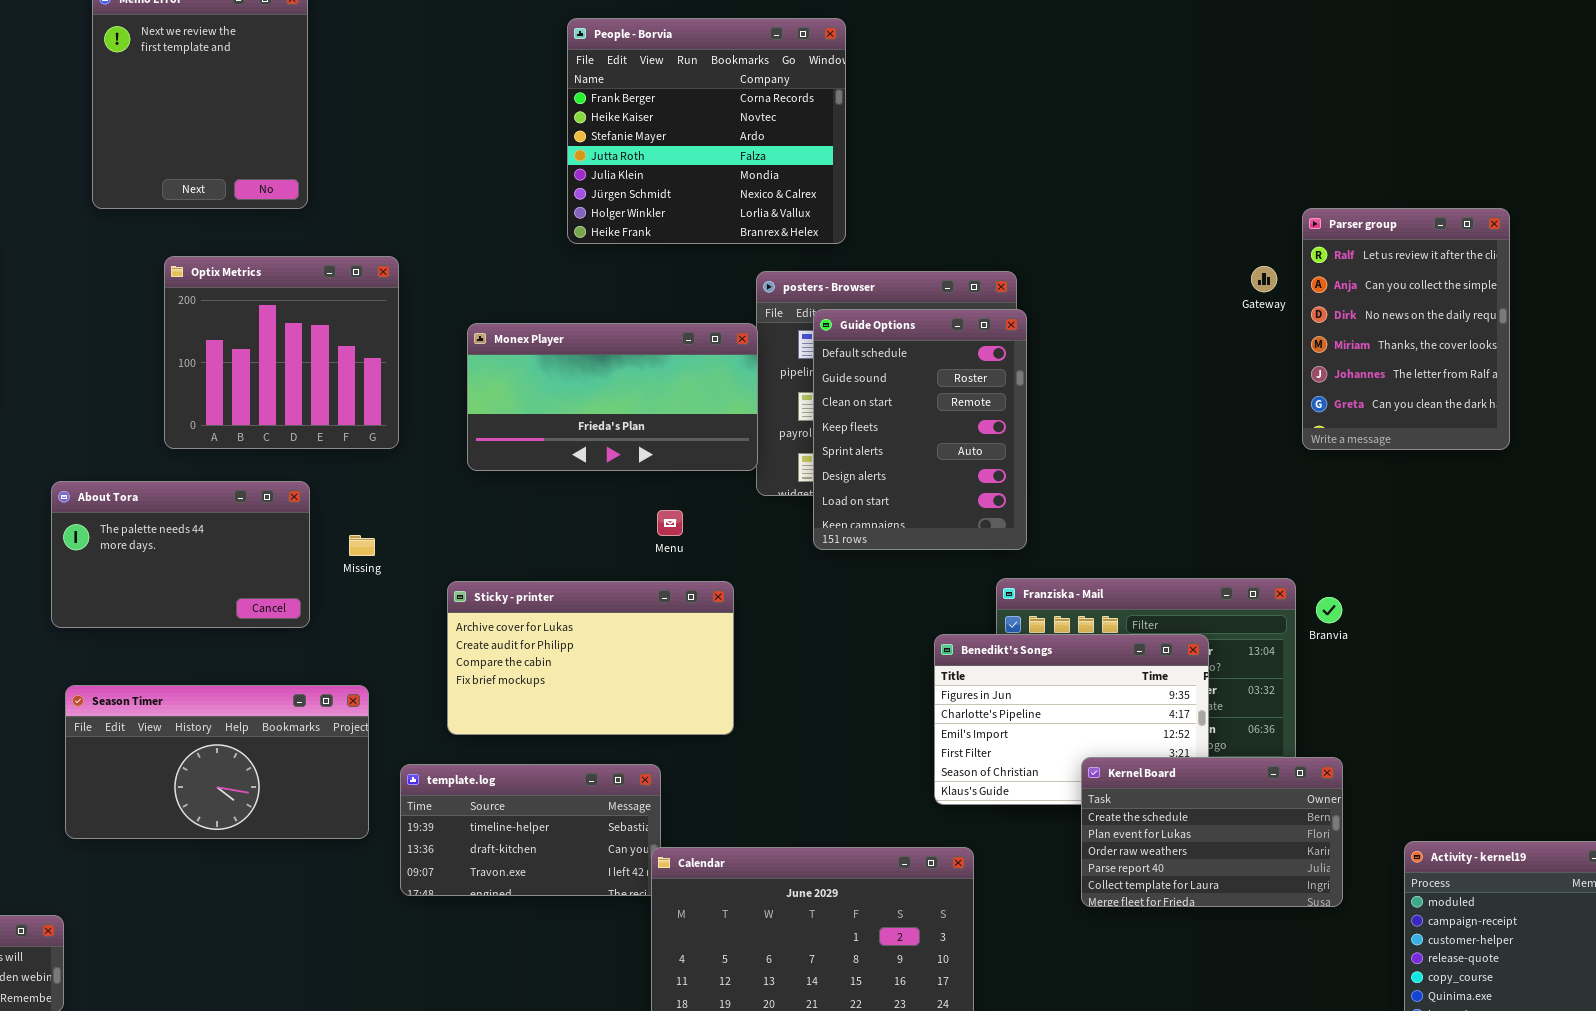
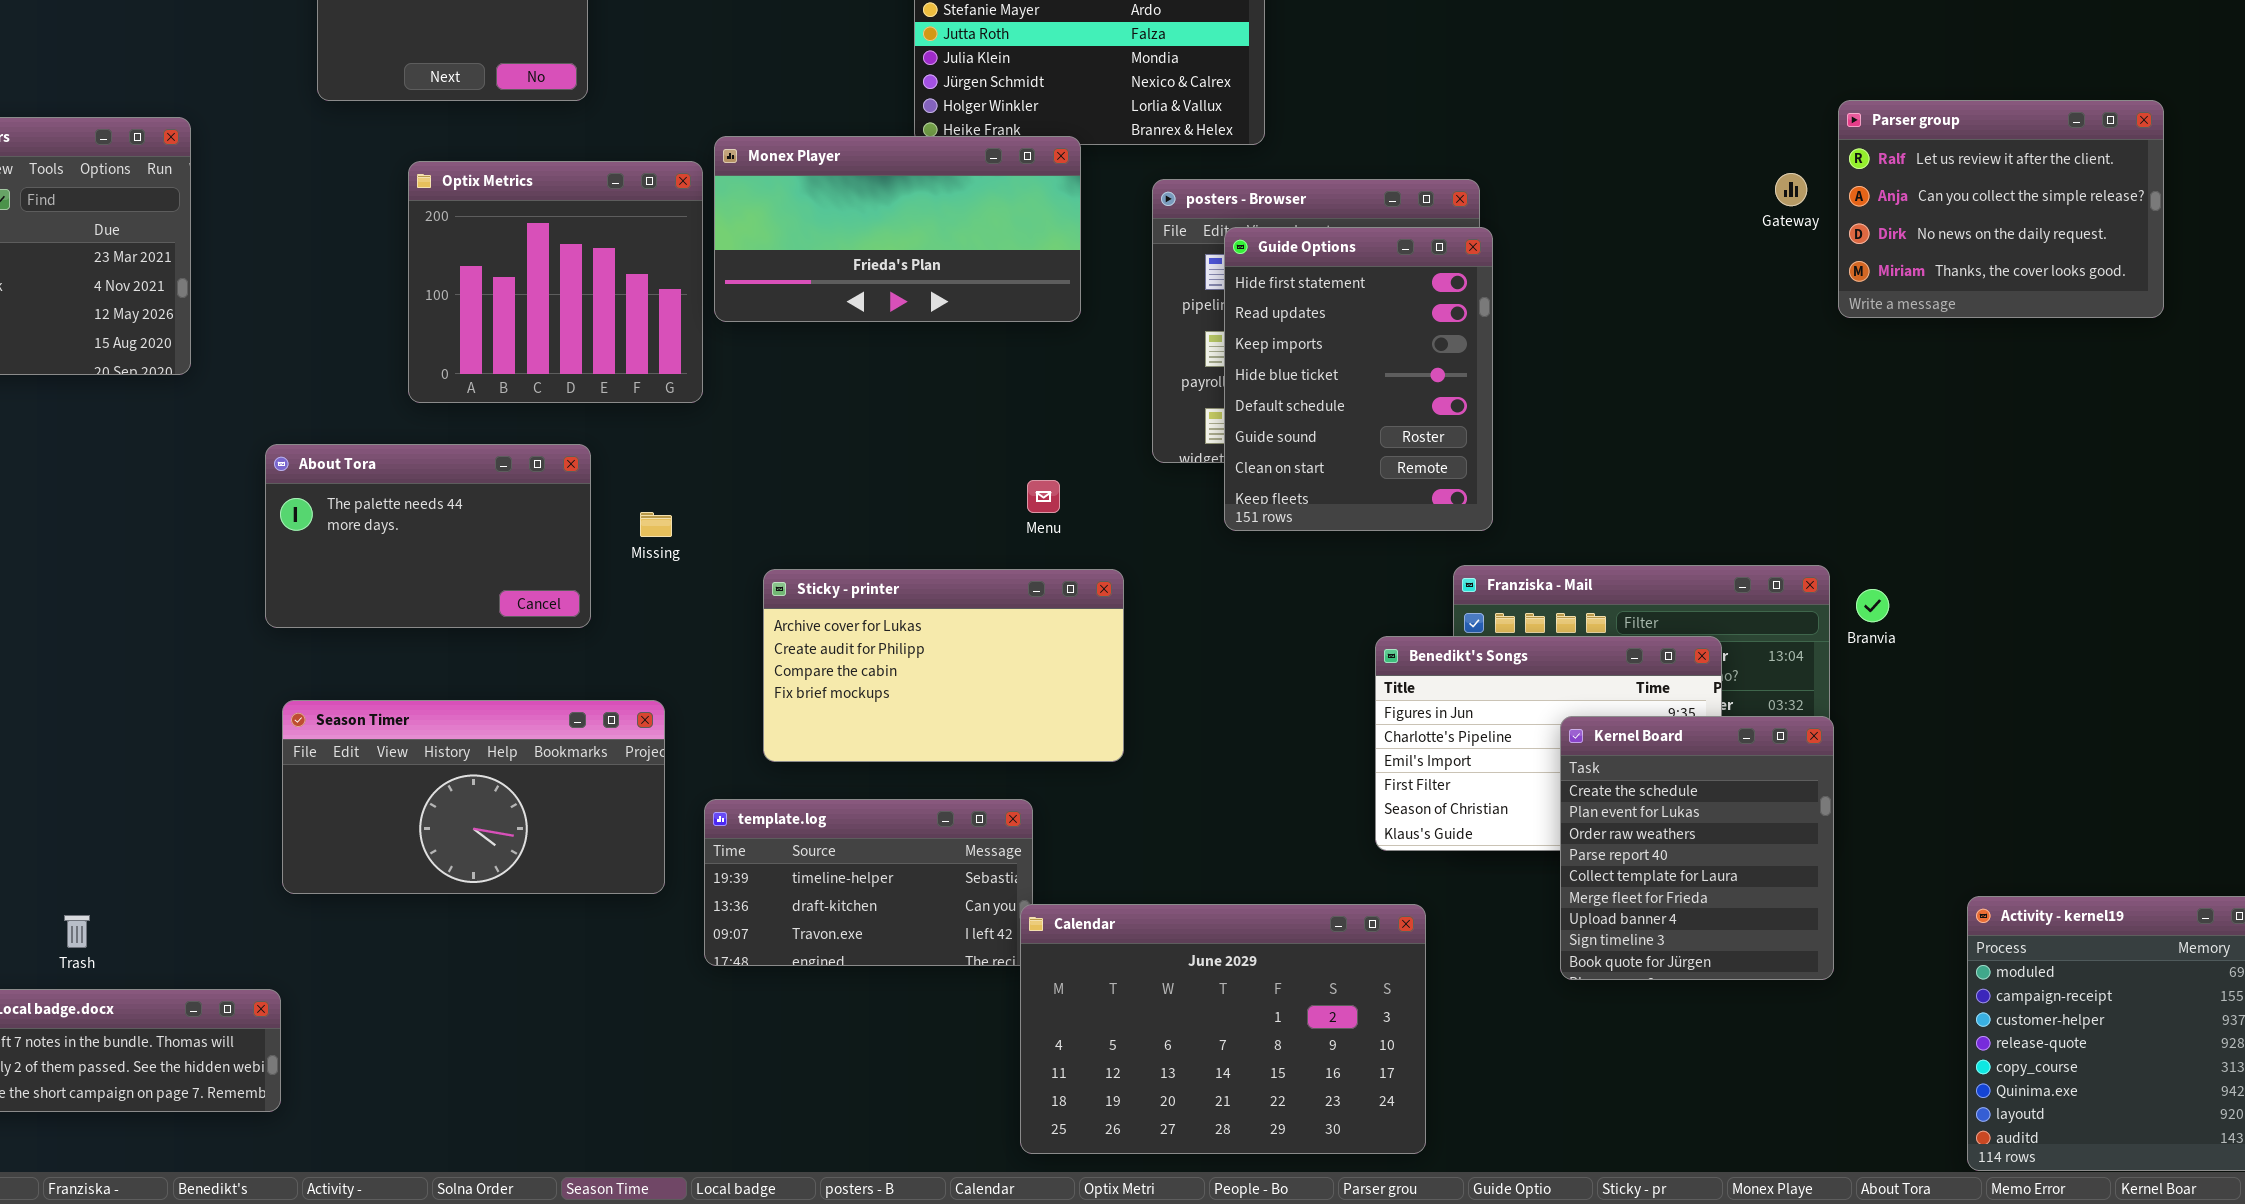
Parser group: [1302,208,1510,450] -> [1838,100,2164,318], resized
Guide Options: [813,309,1027,550] -> [1224,227,1493,531], scrolled up 4 rows
Monex Player: [467,323,758,471] -> [714,136,1081,322], moved
Kernel Board: [1081,757,1343,907] -> [1560,716,1834,980], resized

